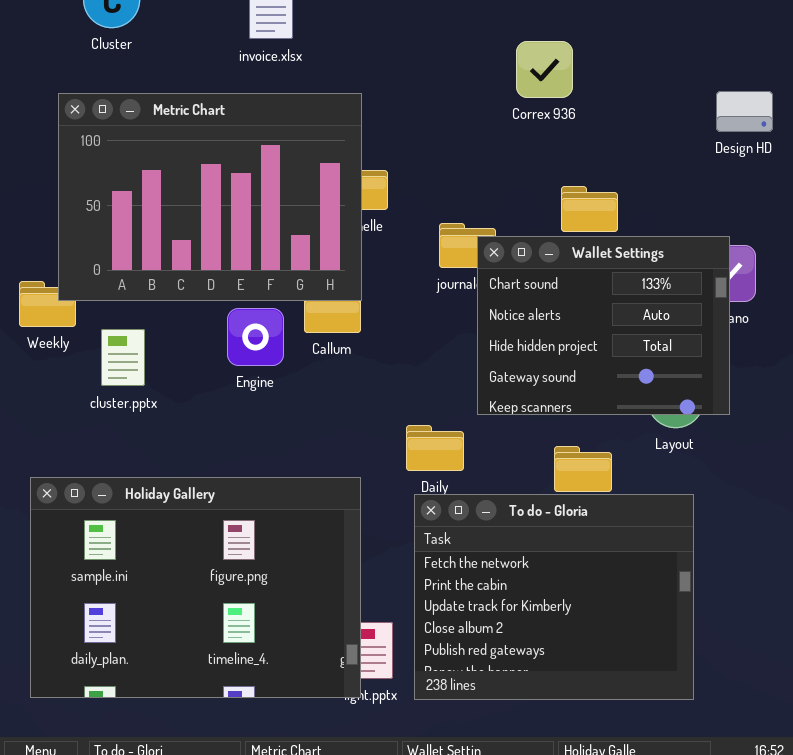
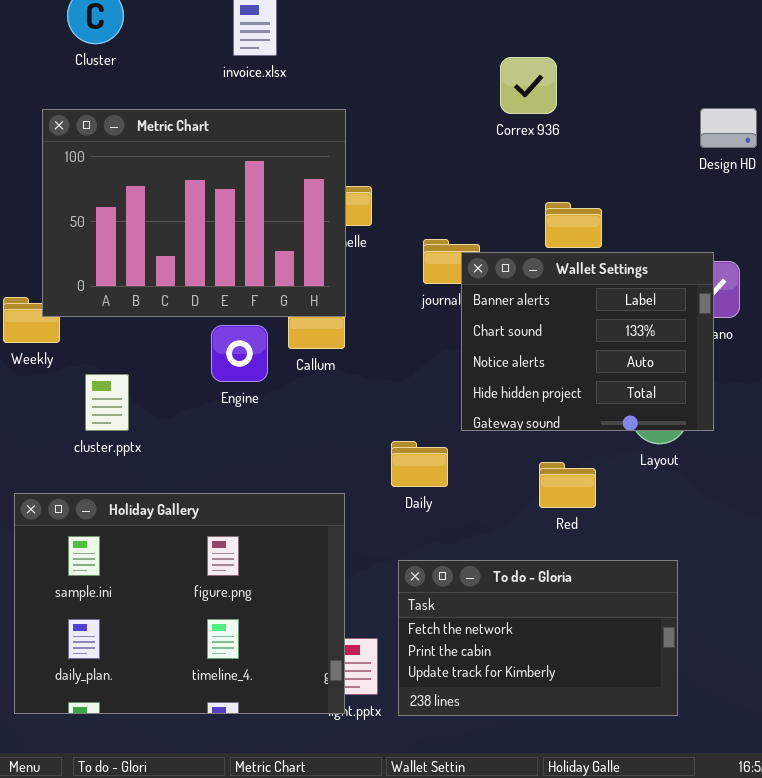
Wallet Settings: [477,236,730,415] -> [461,252,714,431], scrolled up 1 row
cluster.pptx: [101,329,145,386] -> [85,374,129,431], moved
To do - Gloria: [414,494,694,700] -> [398,560,678,716], resized

